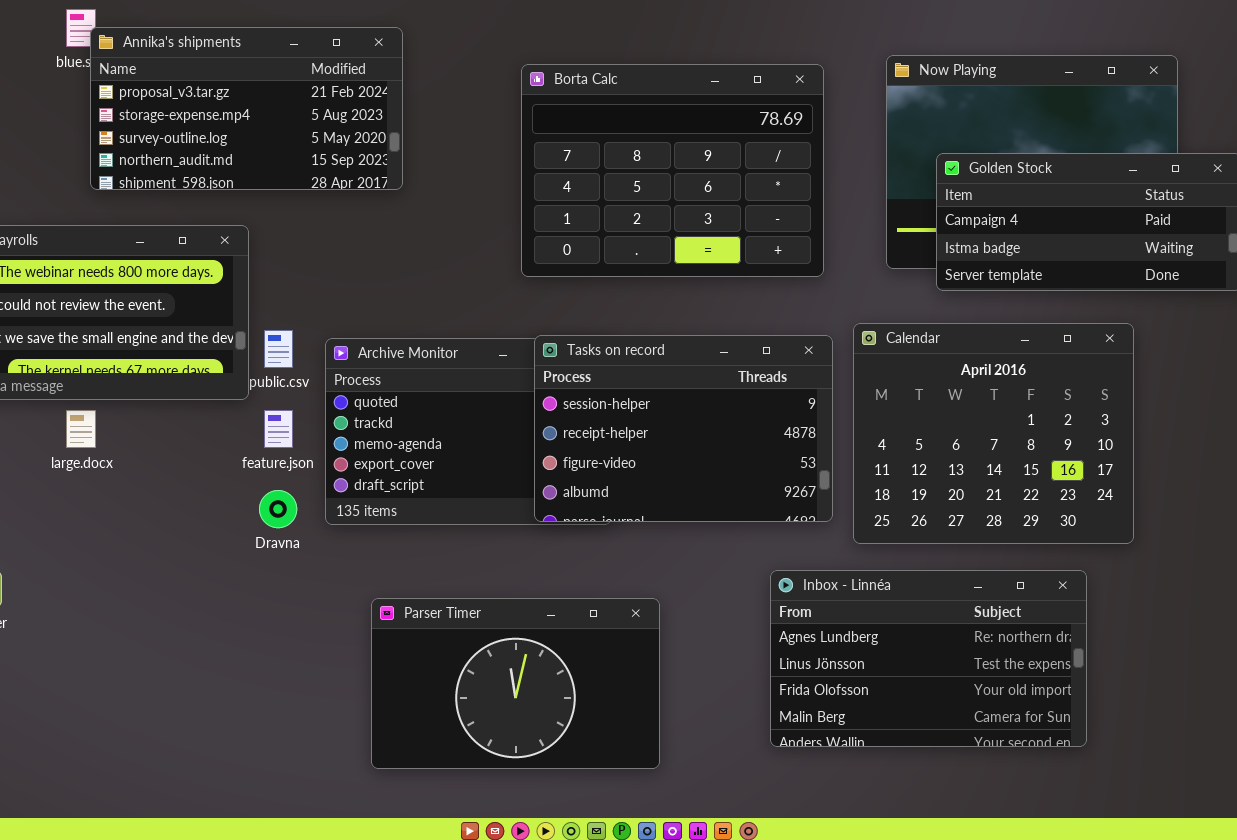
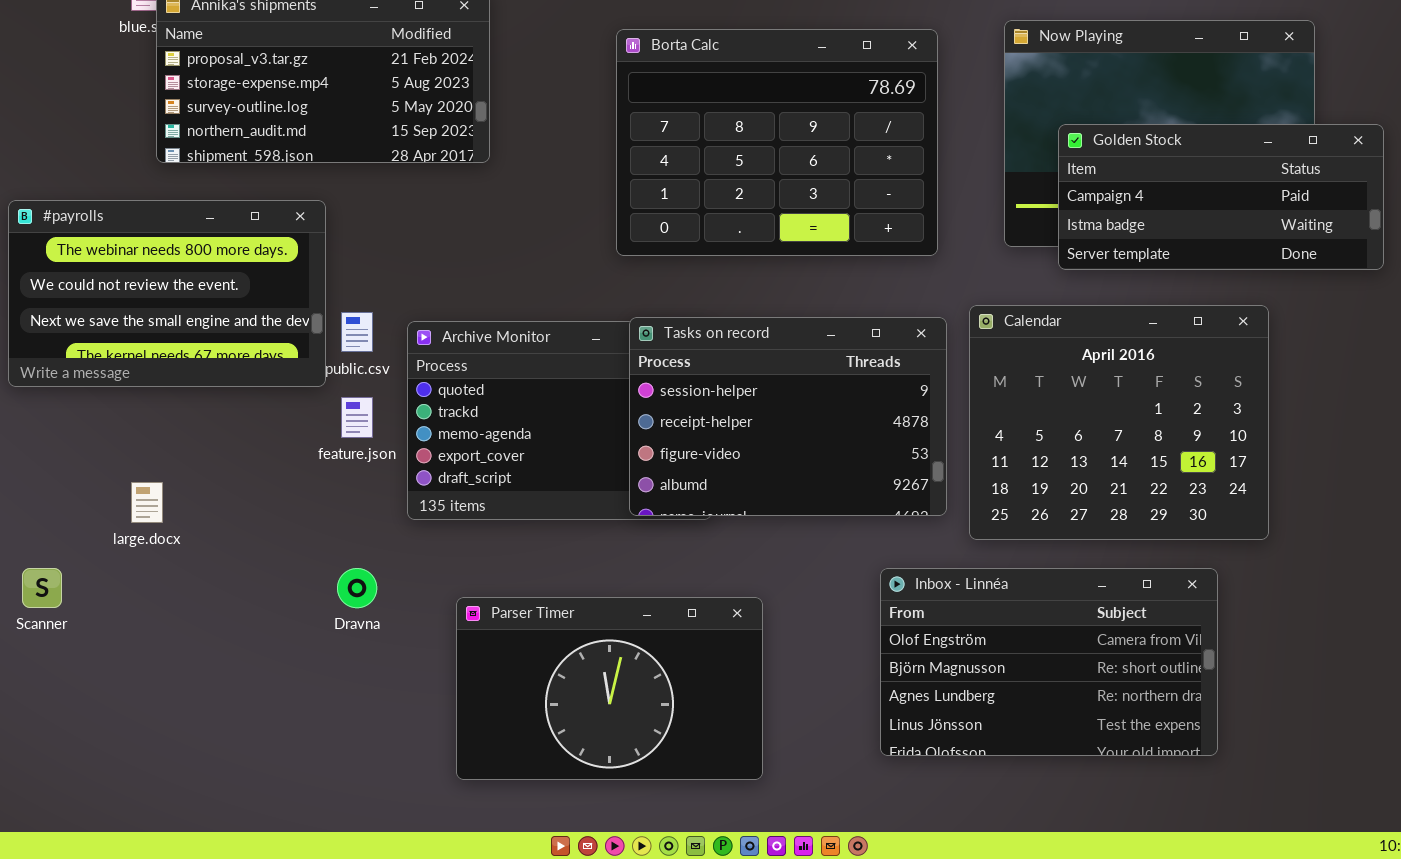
large.docx: [66,410,96,448] -> [131,482,163,523], moved
Dravna: [259,490,297,528] -> [337,568,377,608], moved
Inbox - Linnéa: [770,570,1087,747] -> [880,568,1218,756], scrolled up 2 rows

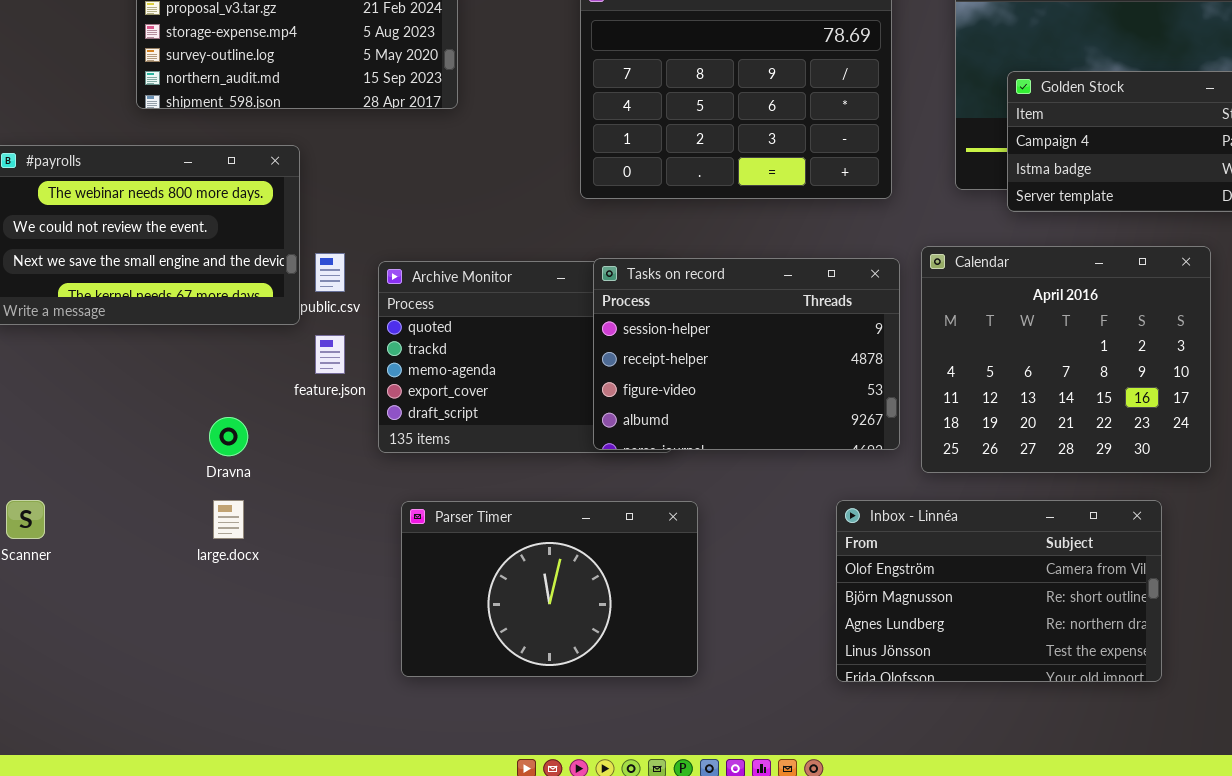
large.docx: [131,482,163,523] -> [213,500,244,539], moved
Dravna: [337,568,377,608] -> [209,417,248,456], moved
Parser Timer: [456,597,763,780] -> [401,501,698,677], moved

